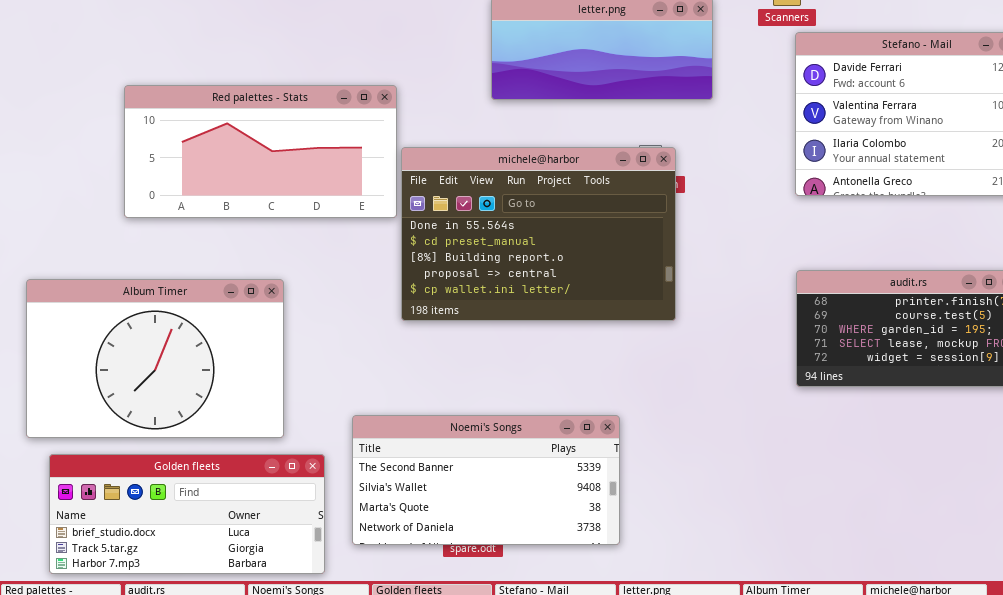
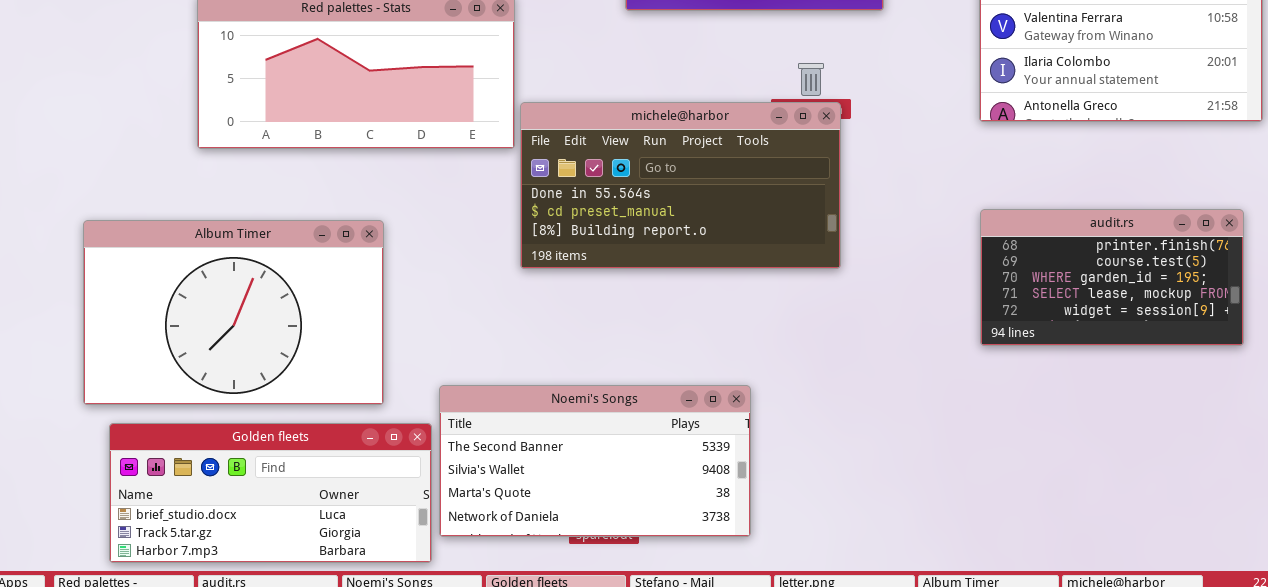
michele@harbor: [401,147,676,321] -> [520,102,841,269], resized
Noemi's Songs: [352,415,620,545] -> [439,385,751,537], moved

